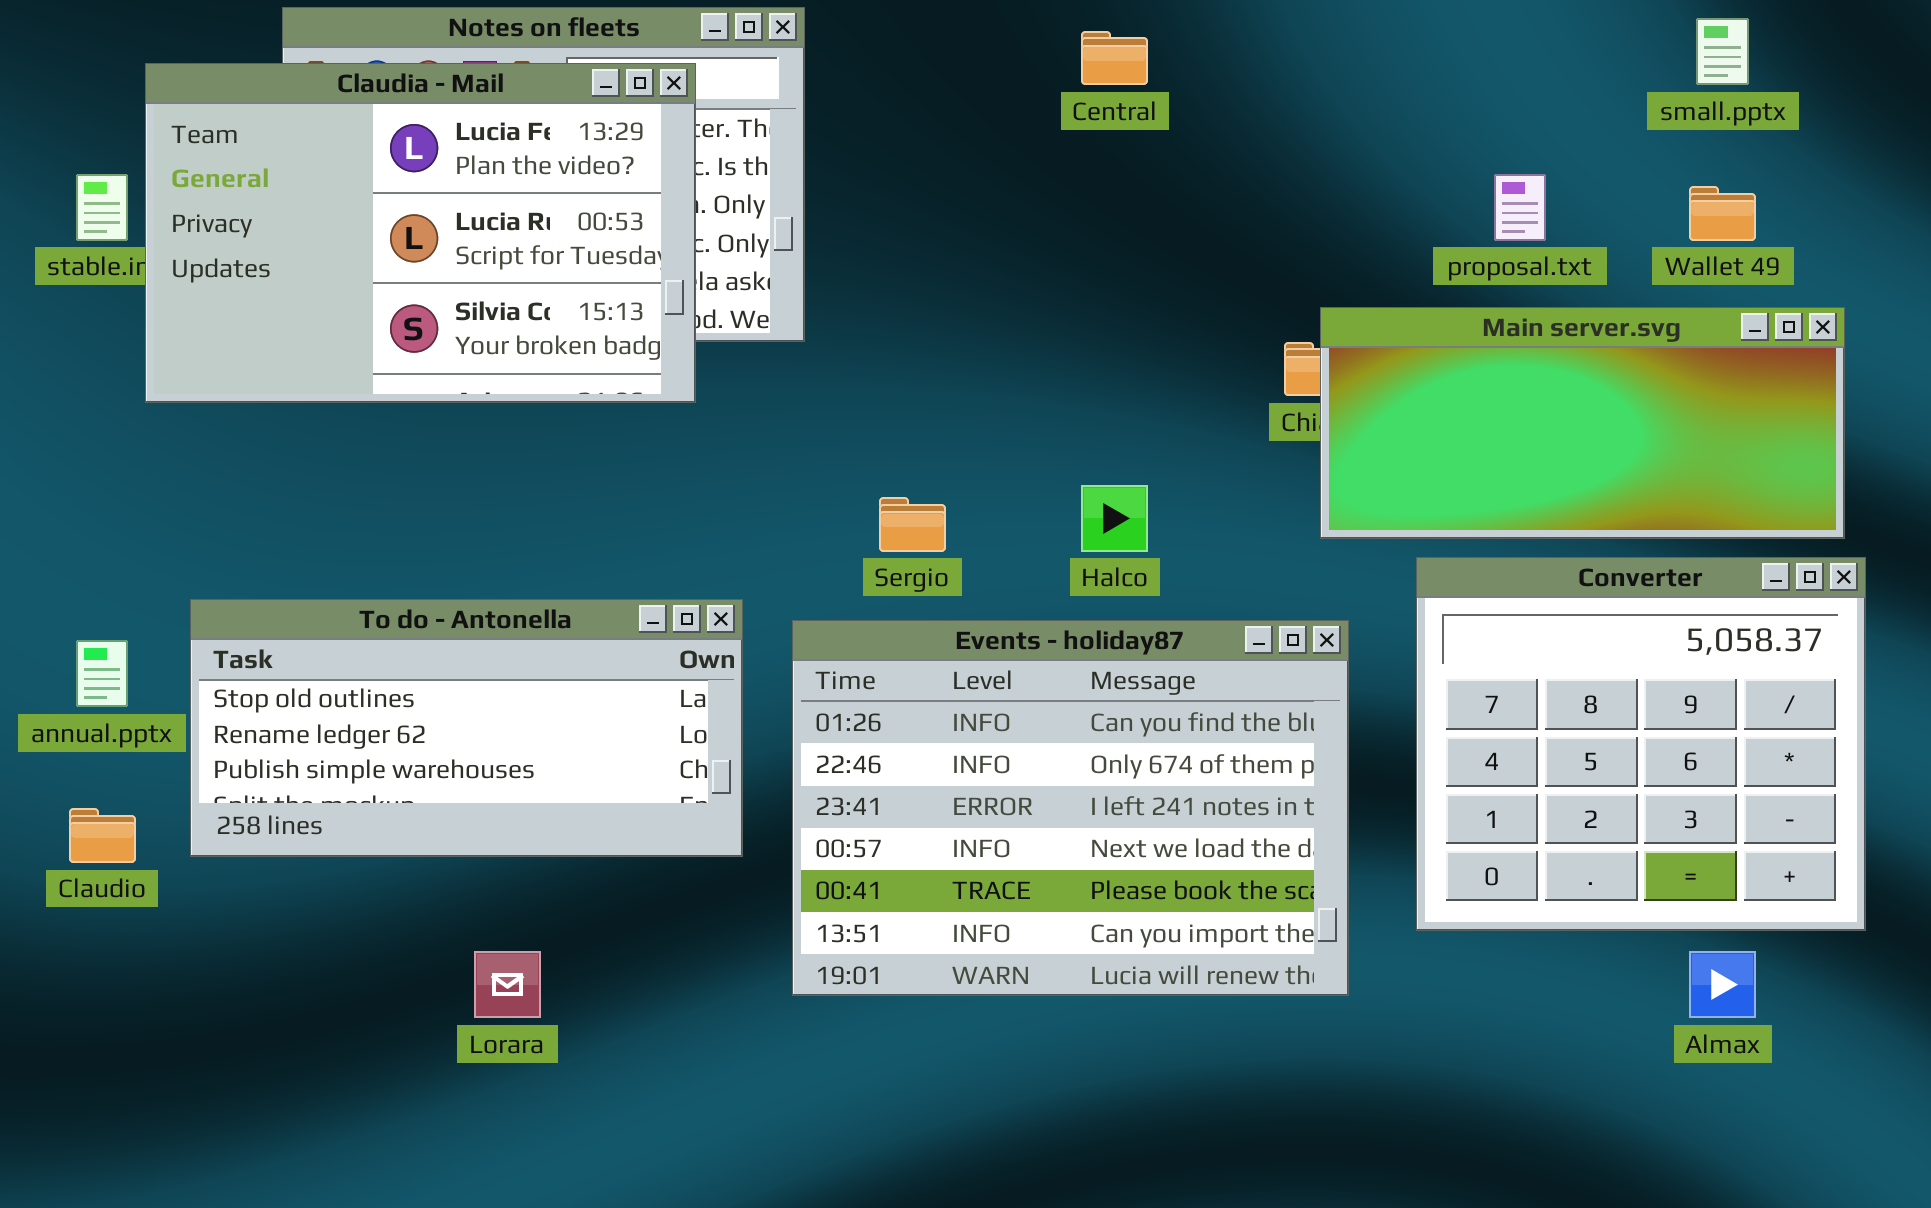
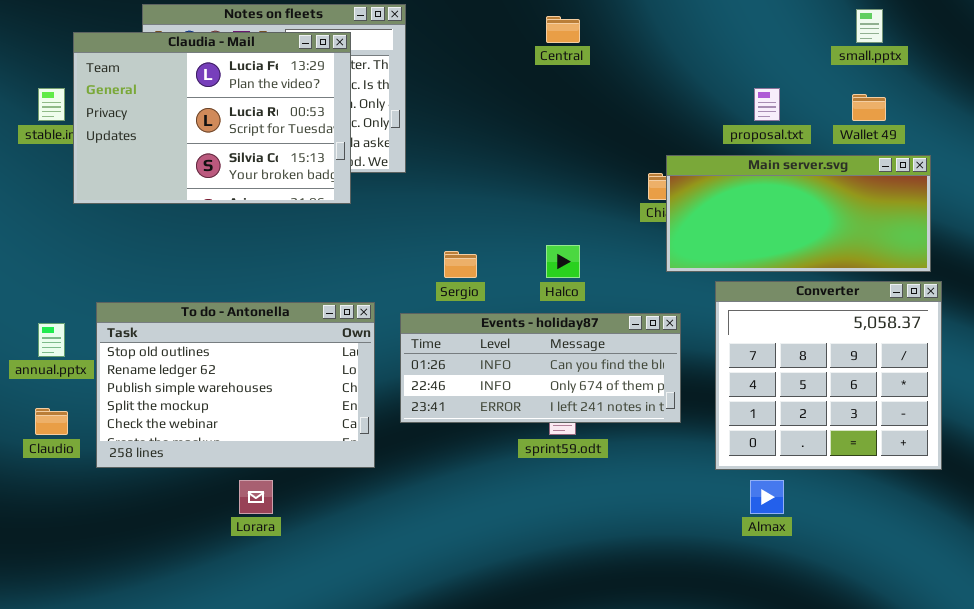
To do - Antonella: [190,599,743,857] -> [96,302,375,468], resized
Events - holiday87: [792,620,1349,996] -> [400,313,681,423], resized
Almax: [1689,951,1756,1018] -> [750,480,784,514], moved

